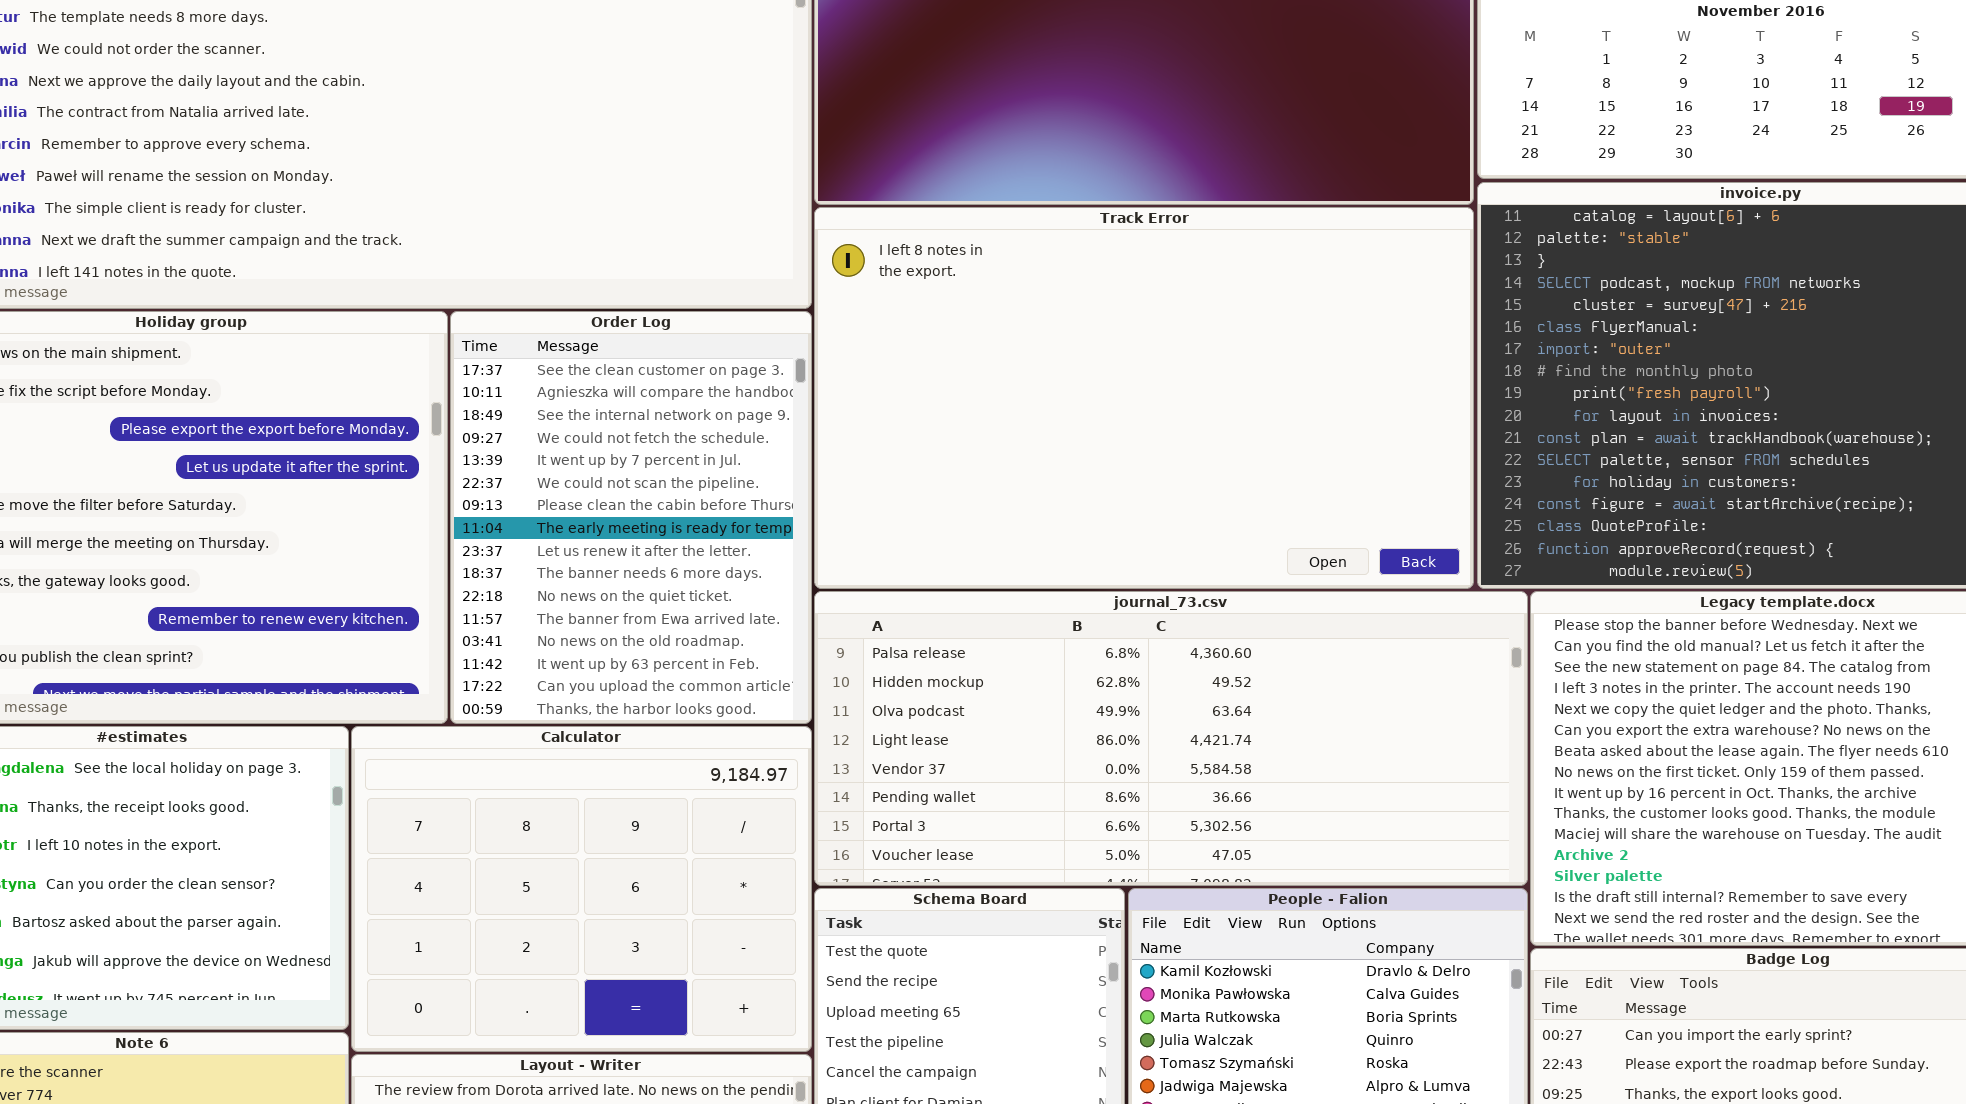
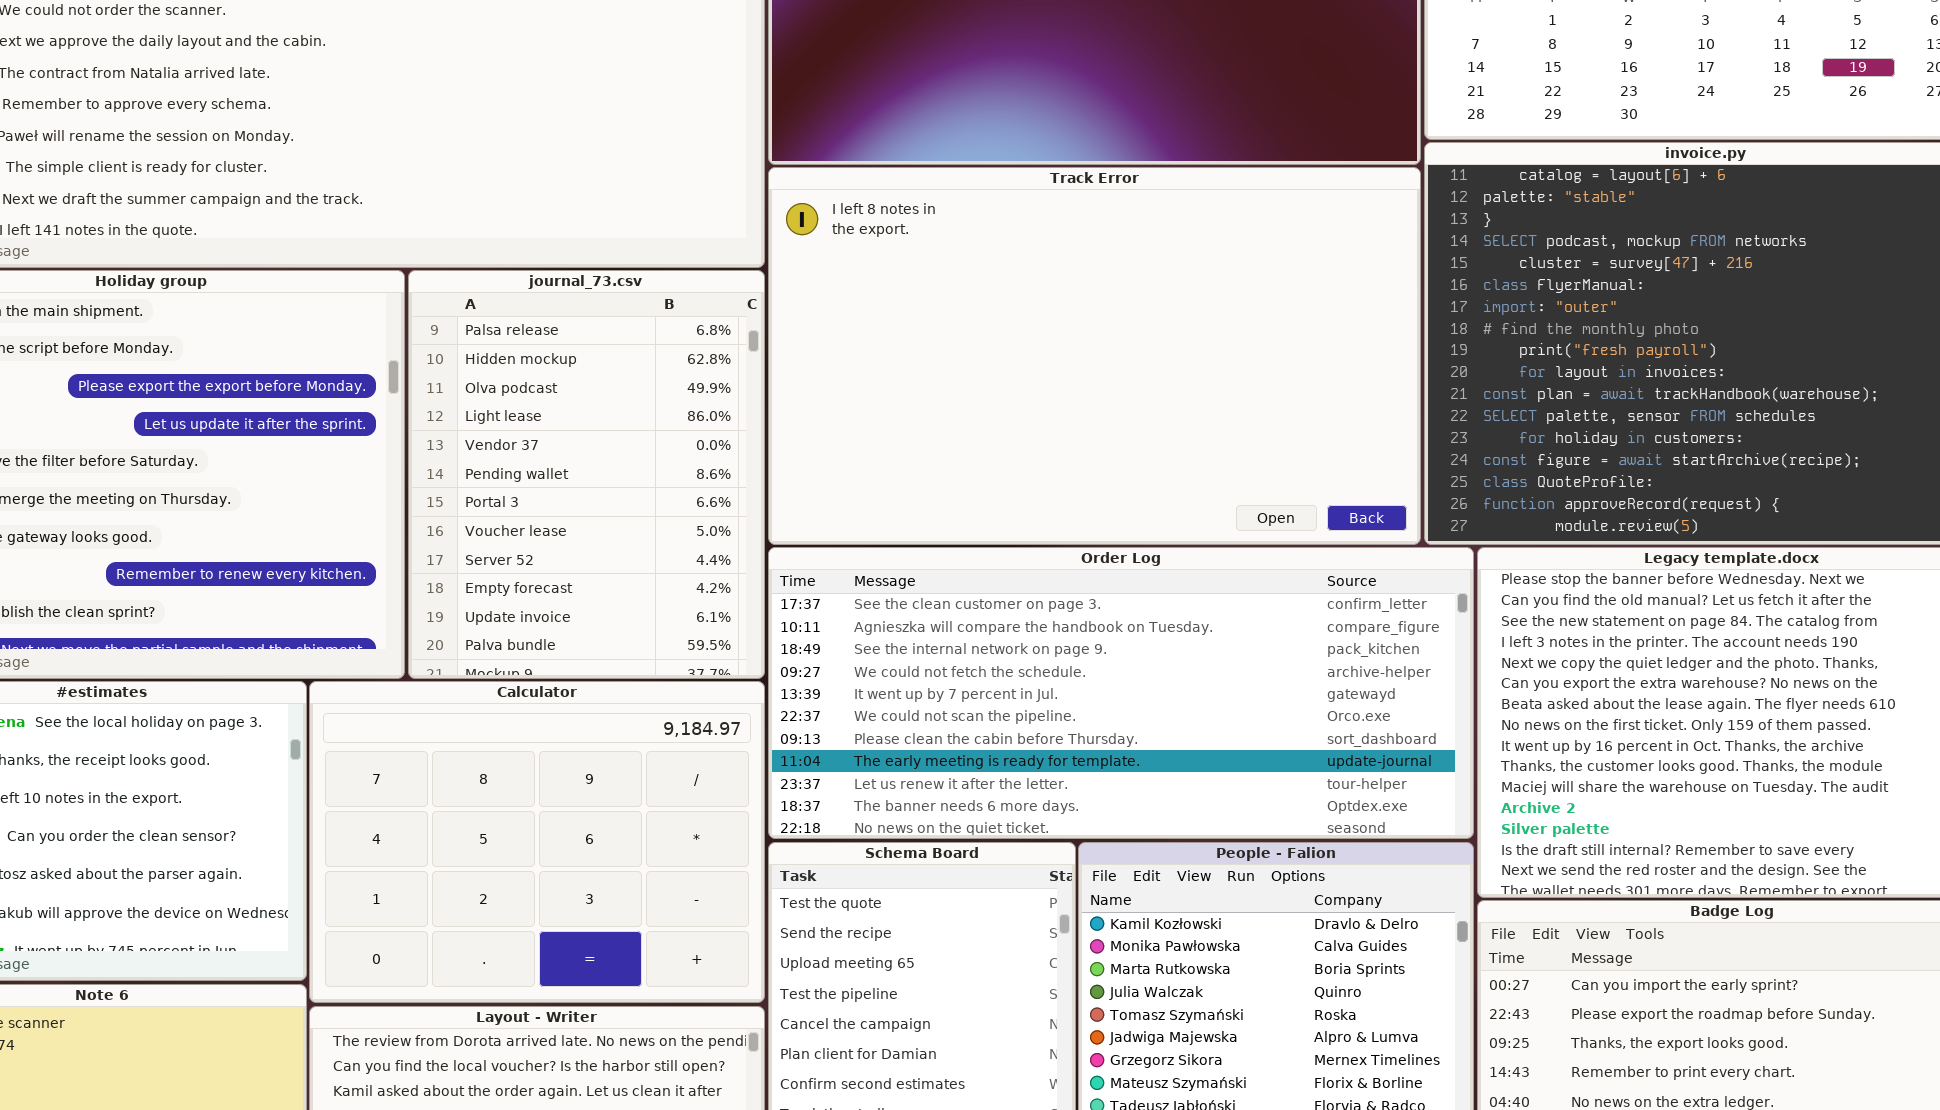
Order Log: [450,311,812,724] -> [768,547,1474,839], moved, resized
journal_73.csv: [814,591,1528,886] -> [408,270,765,679], moved, resized

